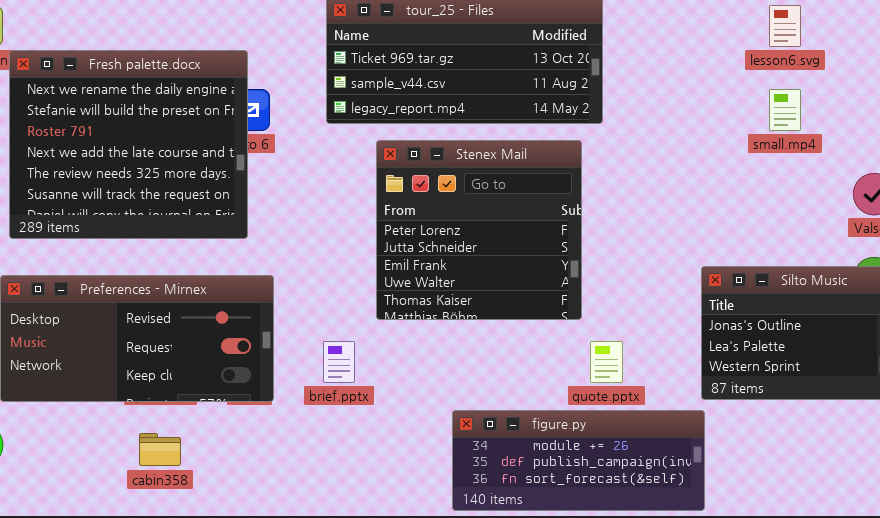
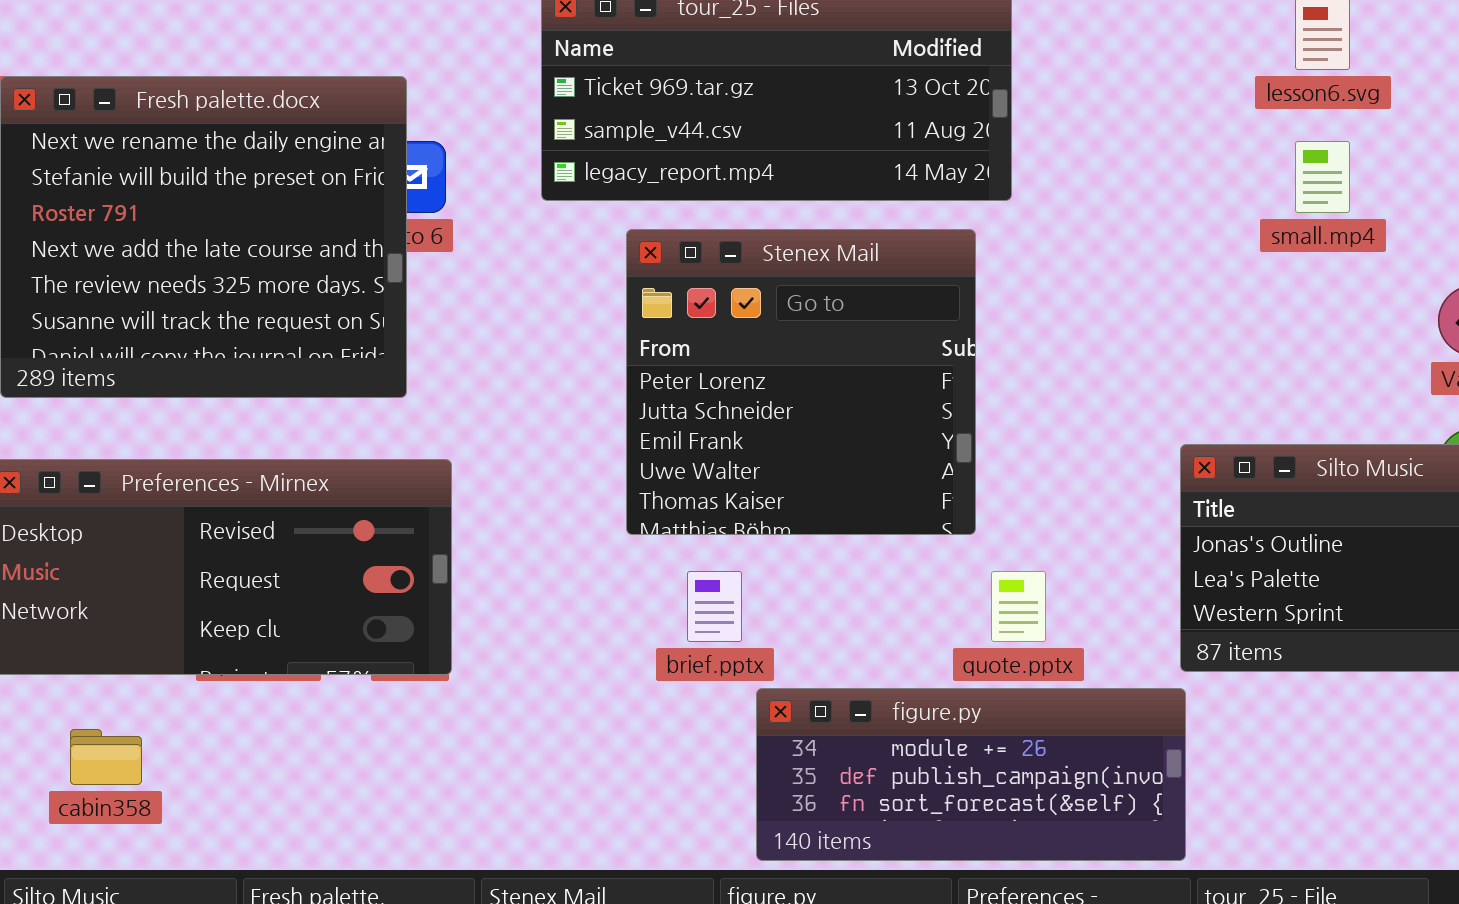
brief.pptx: [323,341,355,383] -> [687,571,742,642], moved
cabin358: [139,433,181,466] -> [70,729,142,785], moved

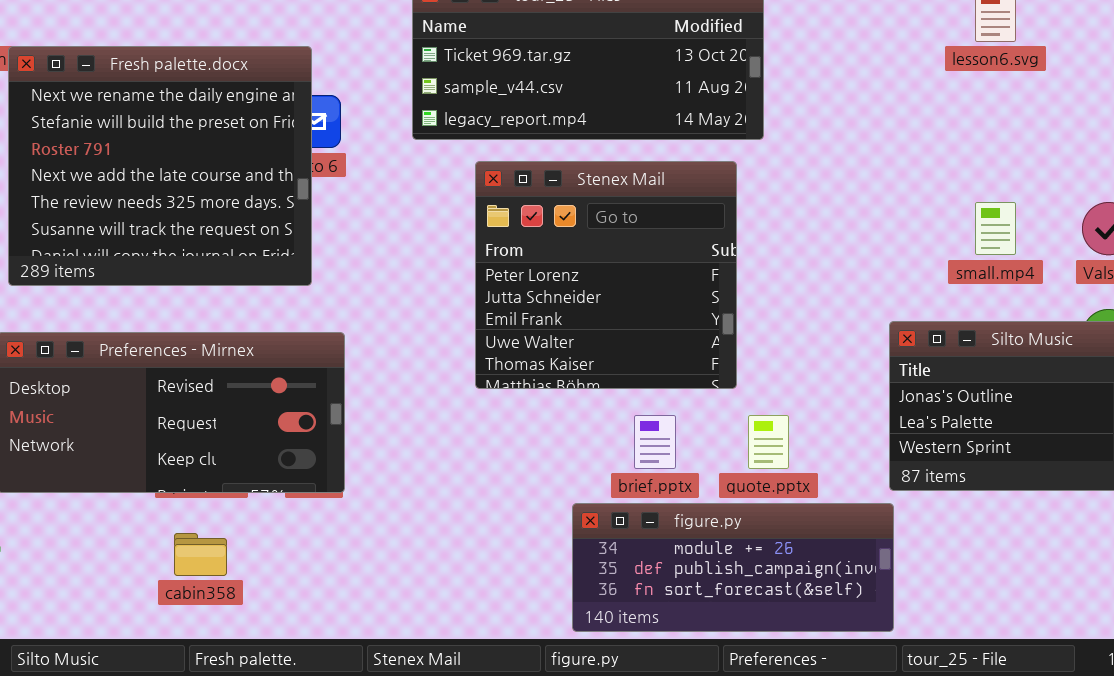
small.mp4: [1295,141,1350,213] -> [975,202,1016,255], moved
brief.pptx: [687,571,742,642] -> [634,415,676,469], moved
cabin358: [70,729,142,785] -> [174,533,227,576], moved

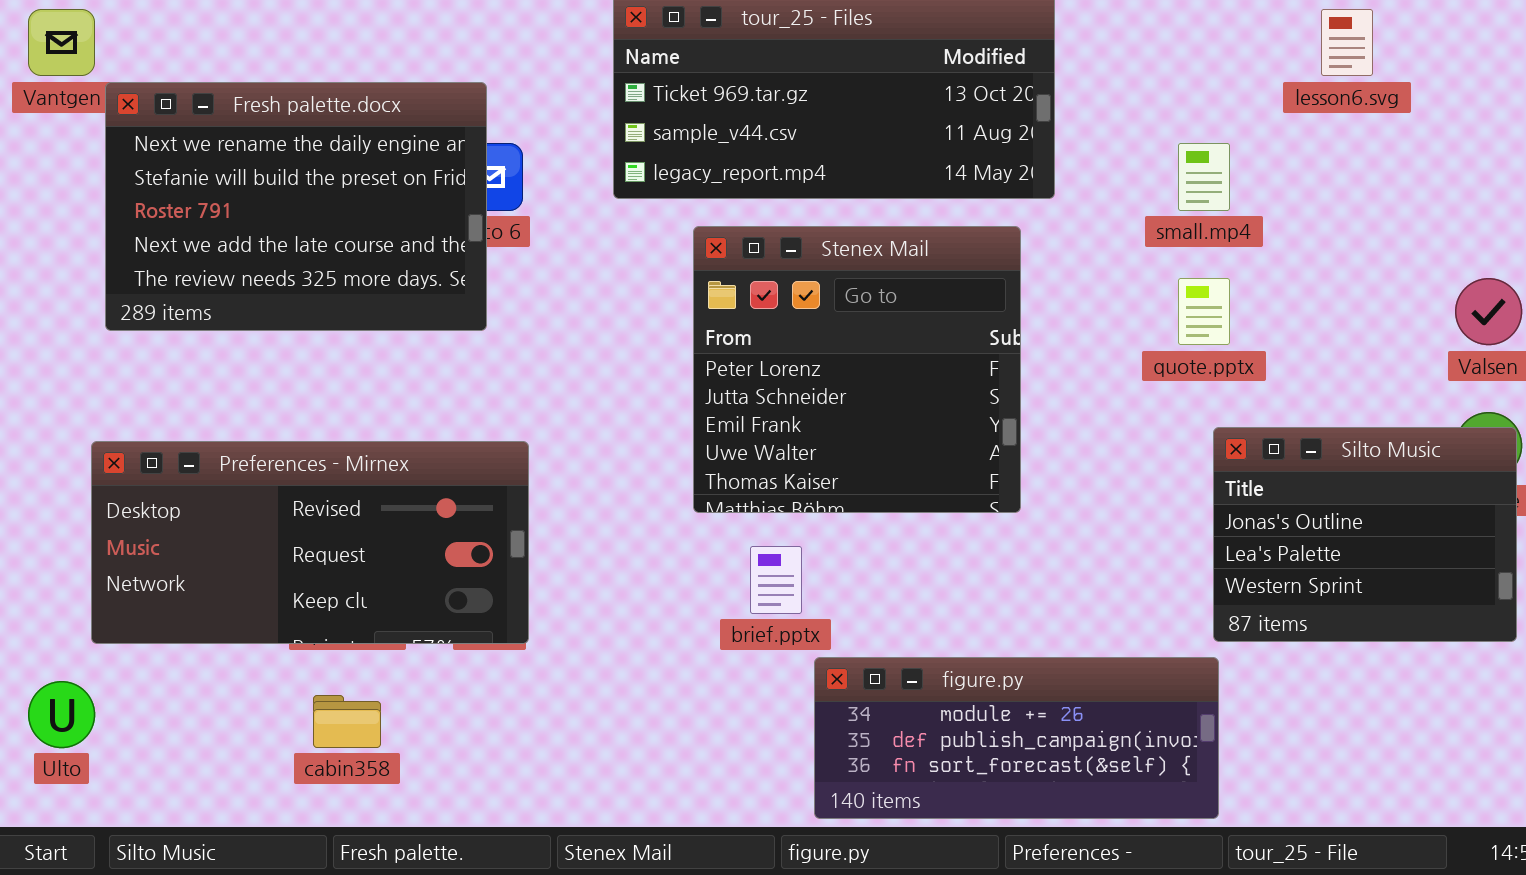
Fresh palette.docx: [8,46,312,286] -> [105,82,487,331], resized
small.mp4: [975,202,1016,255] -> [1178,143,1230,211], moved
brief.pptx: [634,415,676,469] -> [750,546,802,614], moved
quote.pptx: [748,415,789,469] -> [1178,278,1230,345], moved

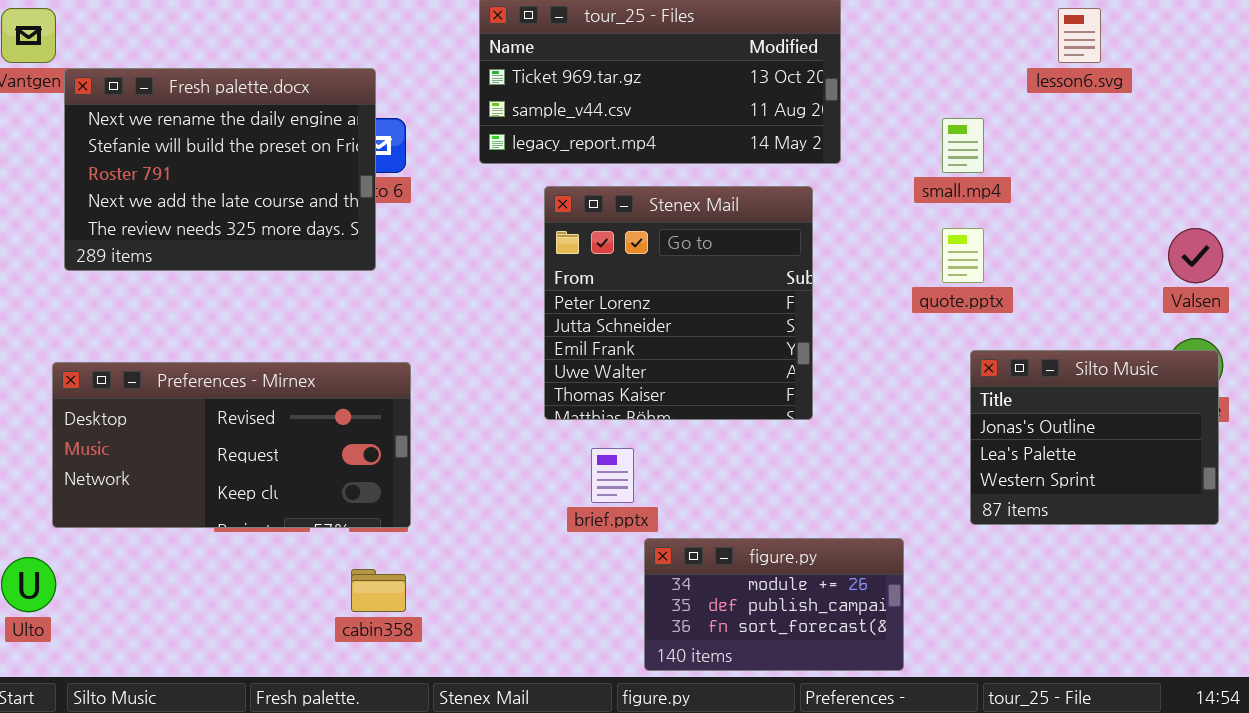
figure.py: [814,657,1219,819] -> [644,538,904,671], resized
cabin358: [313,695,381,748] -> [351,569,406,612], moved

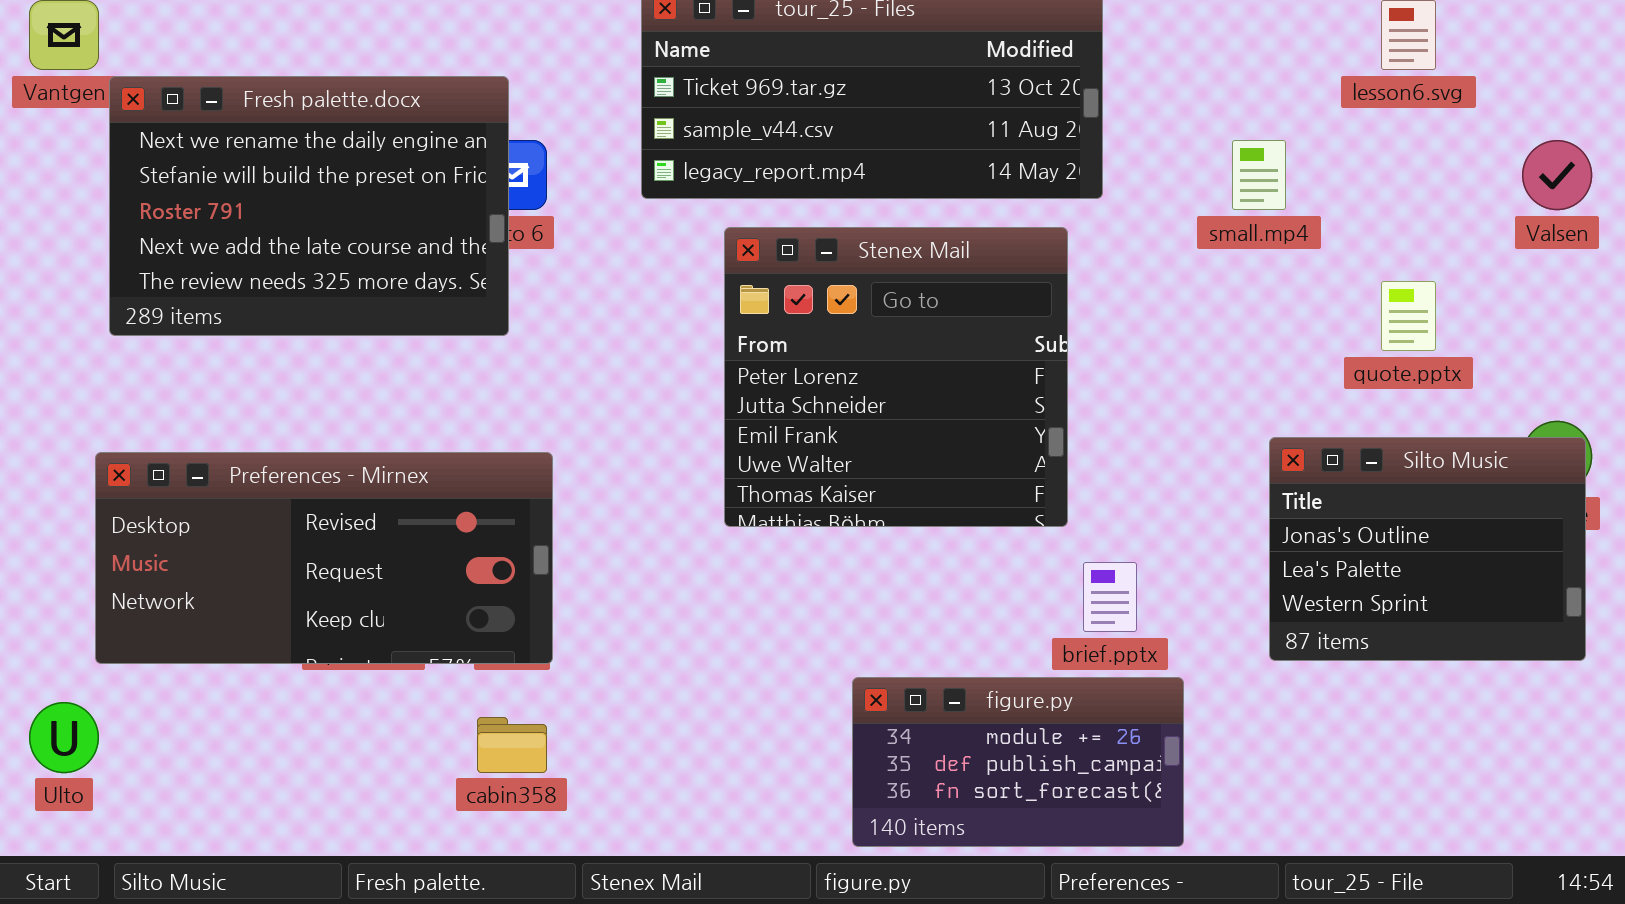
quote.pptx: [942,228,984,283] -> [1381,281,1436,351], moved
Valsen: [1168,228,1223,283] -> [1522,140,1592,210], moved
brief.pptx: [591,448,634,503] -> [1083,562,1137,632], moved

